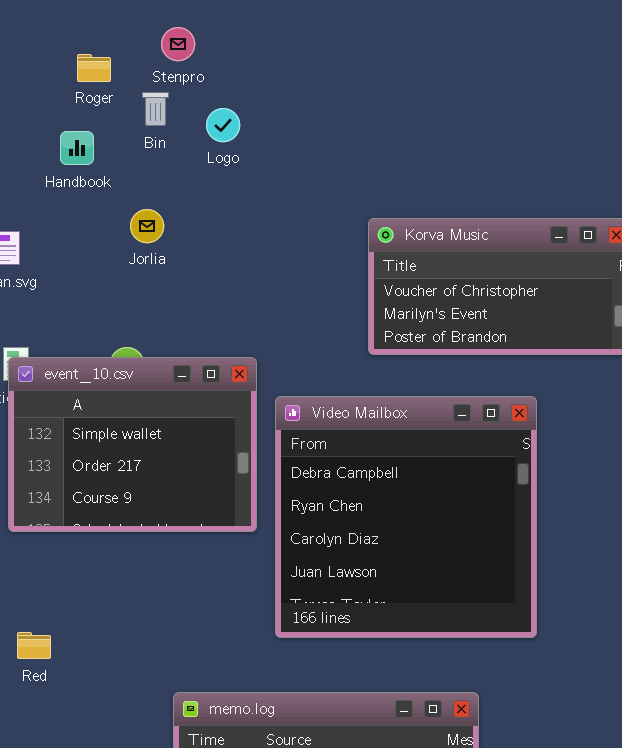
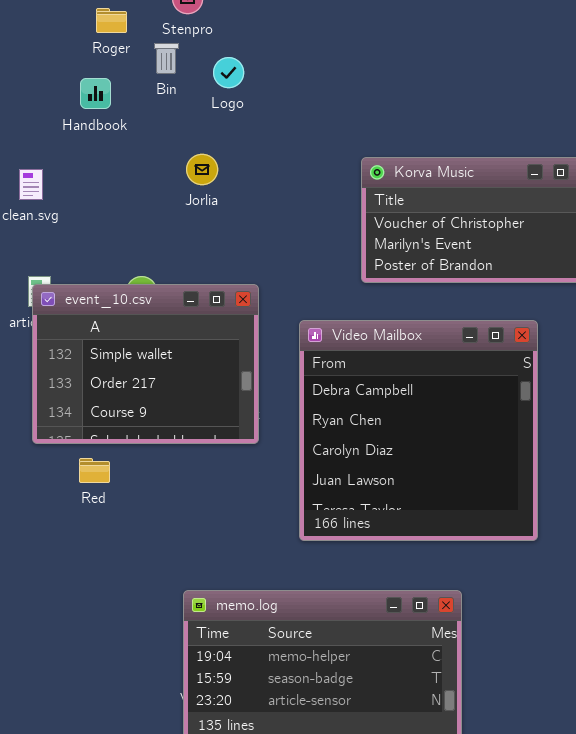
Jorlia: [130,209,164,243] -> [186,154,218,185], moved
Video Mailbox: [275,396,537,638] -> [299,320,538,541], moved
Red: [17,632,51,659] -> [79,458,110,483], moved

